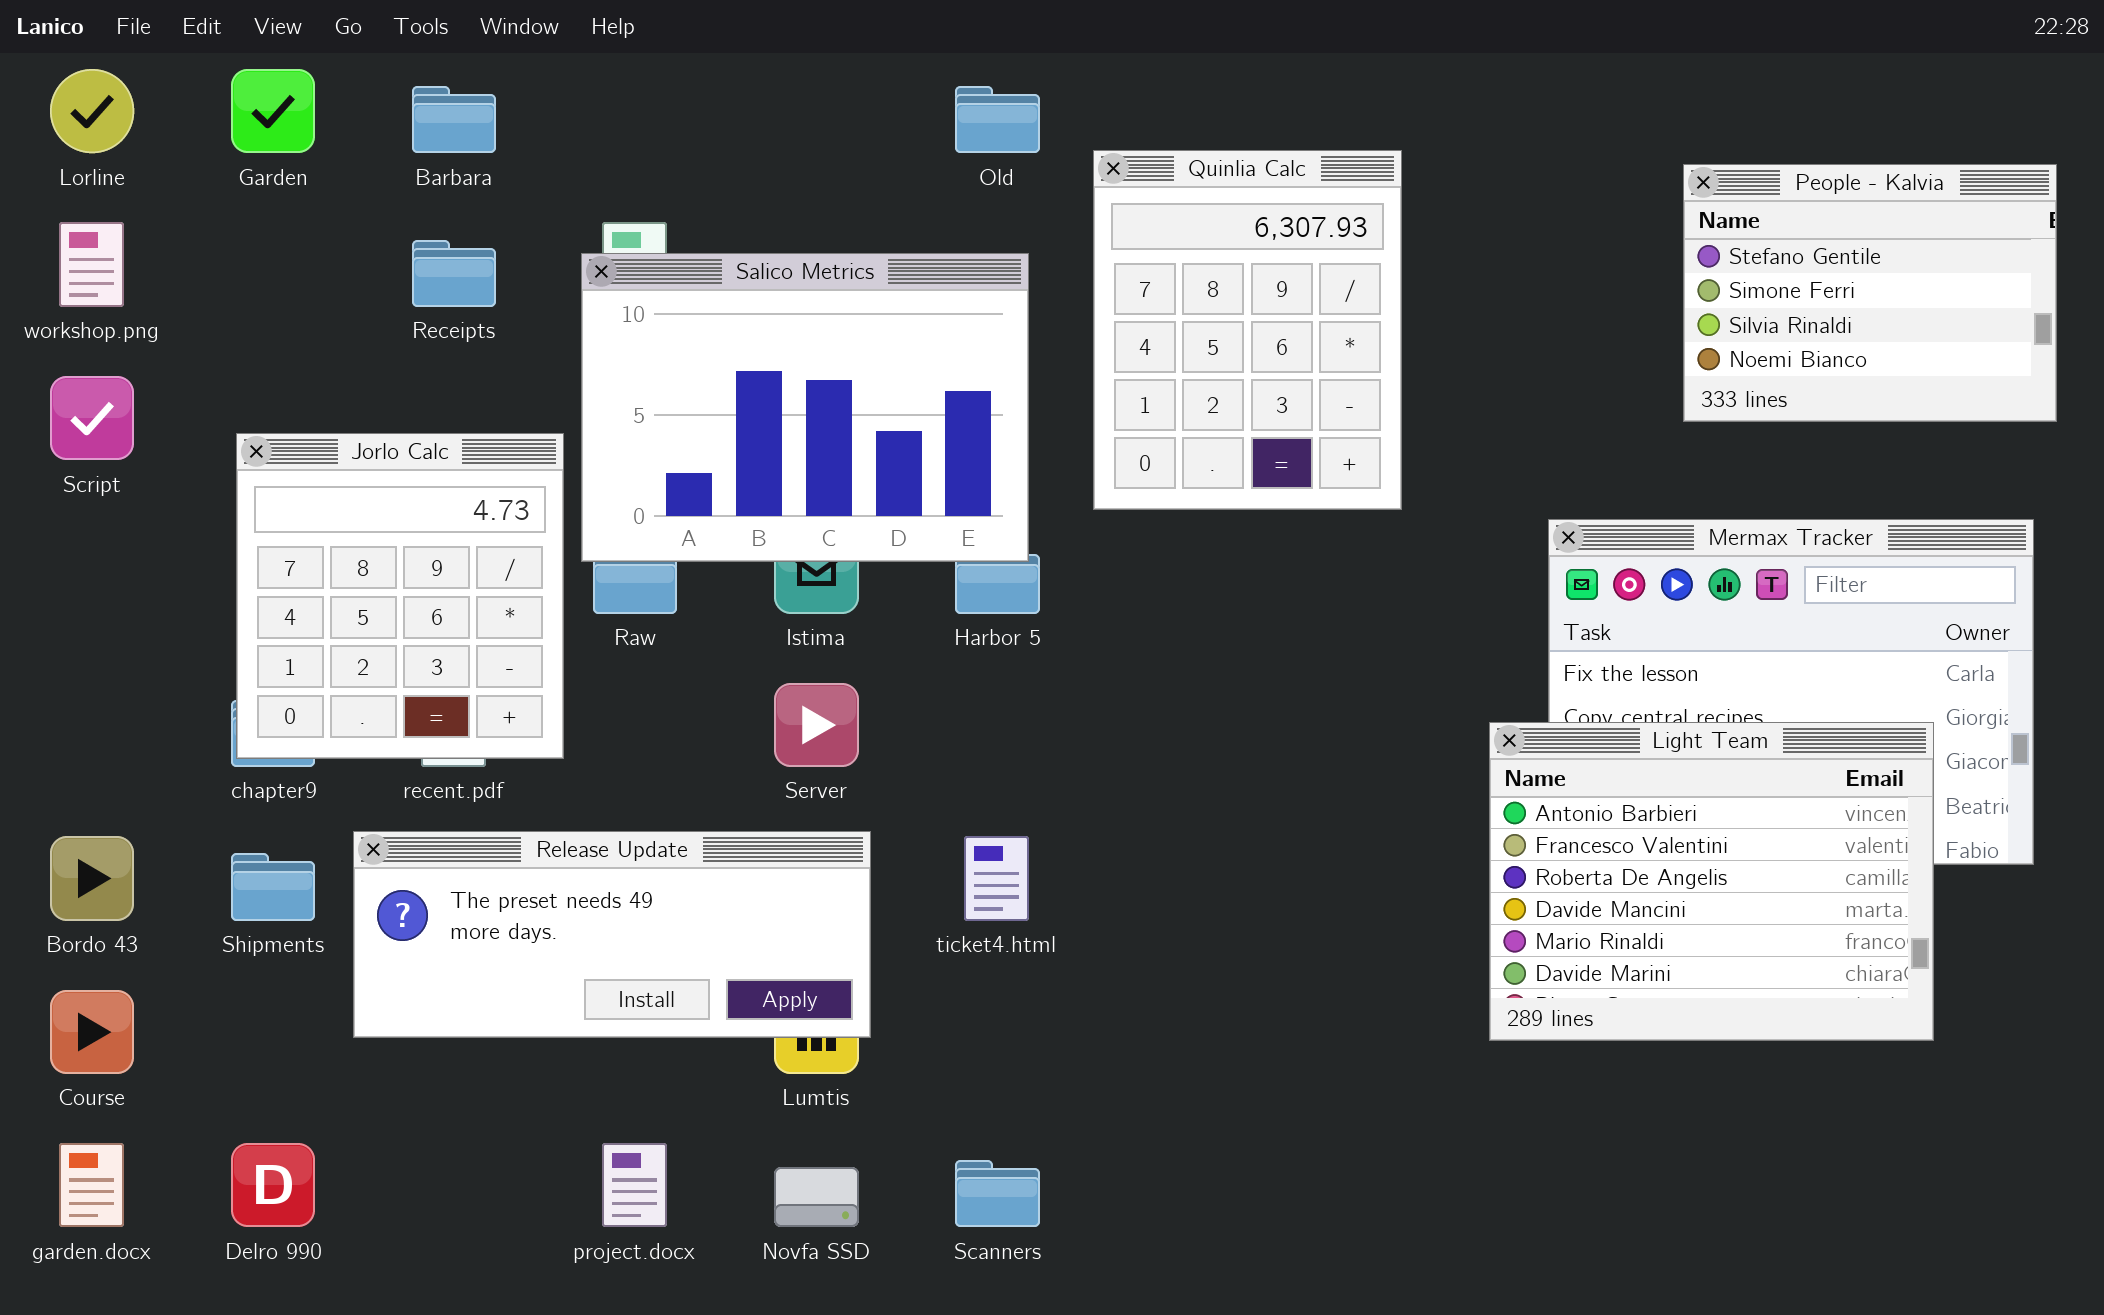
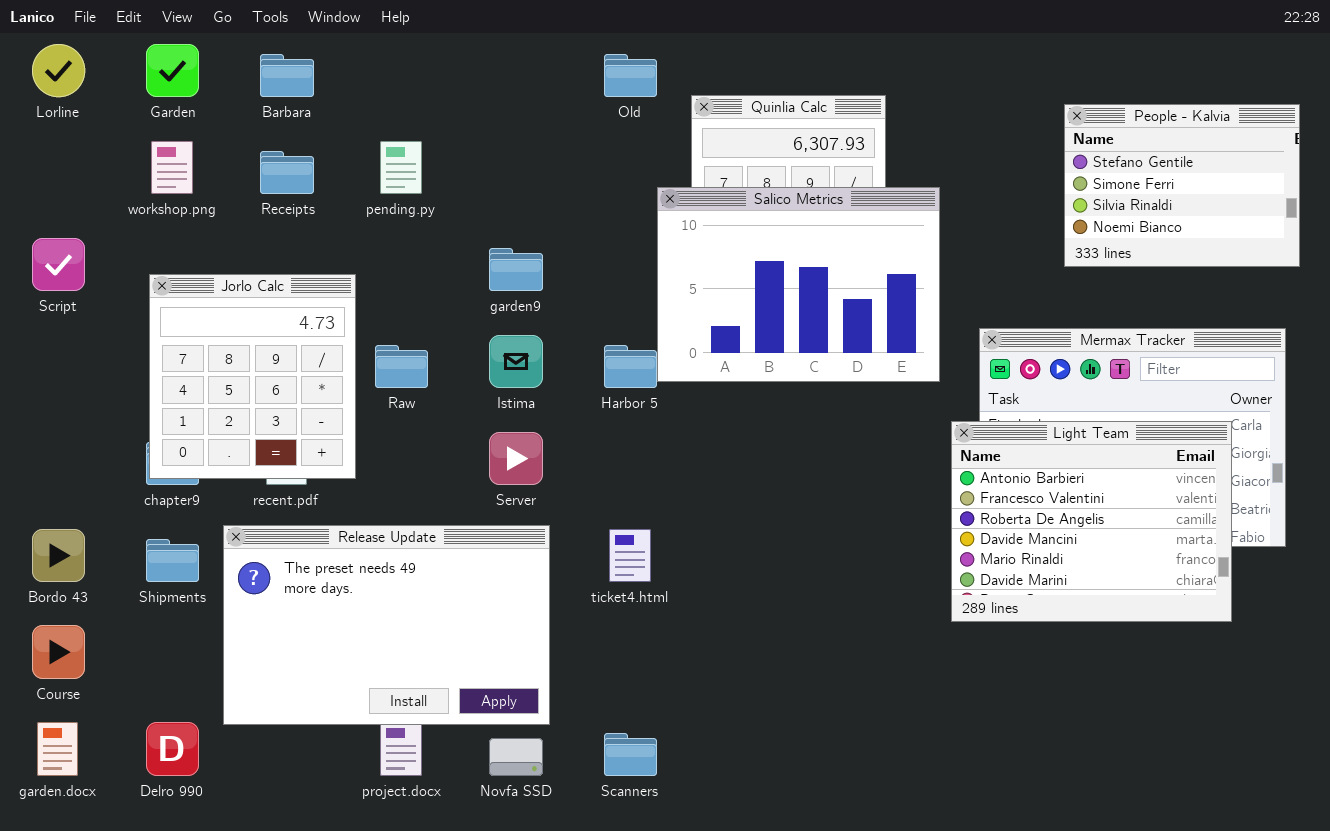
workshop.png: [59,222,124,307] -> [151,141,193,194], moved
Salico Metrics: [581,253,1029,562] -> [657,187,940,382], moved
Light Team: [1489,722,1934,1041] -> [951,421,1232,622], moved
Release Update: [353,831,871,1038] -> [223,525,550,725], resized

